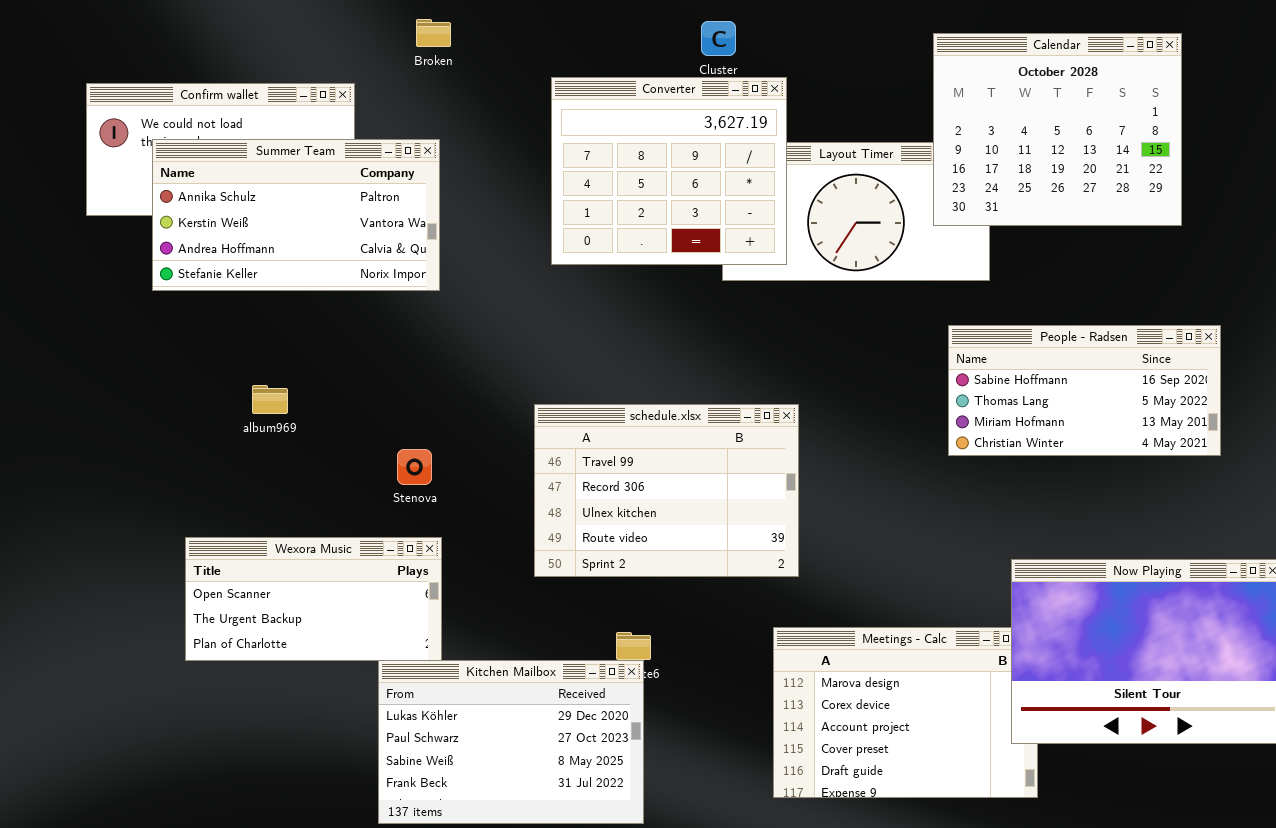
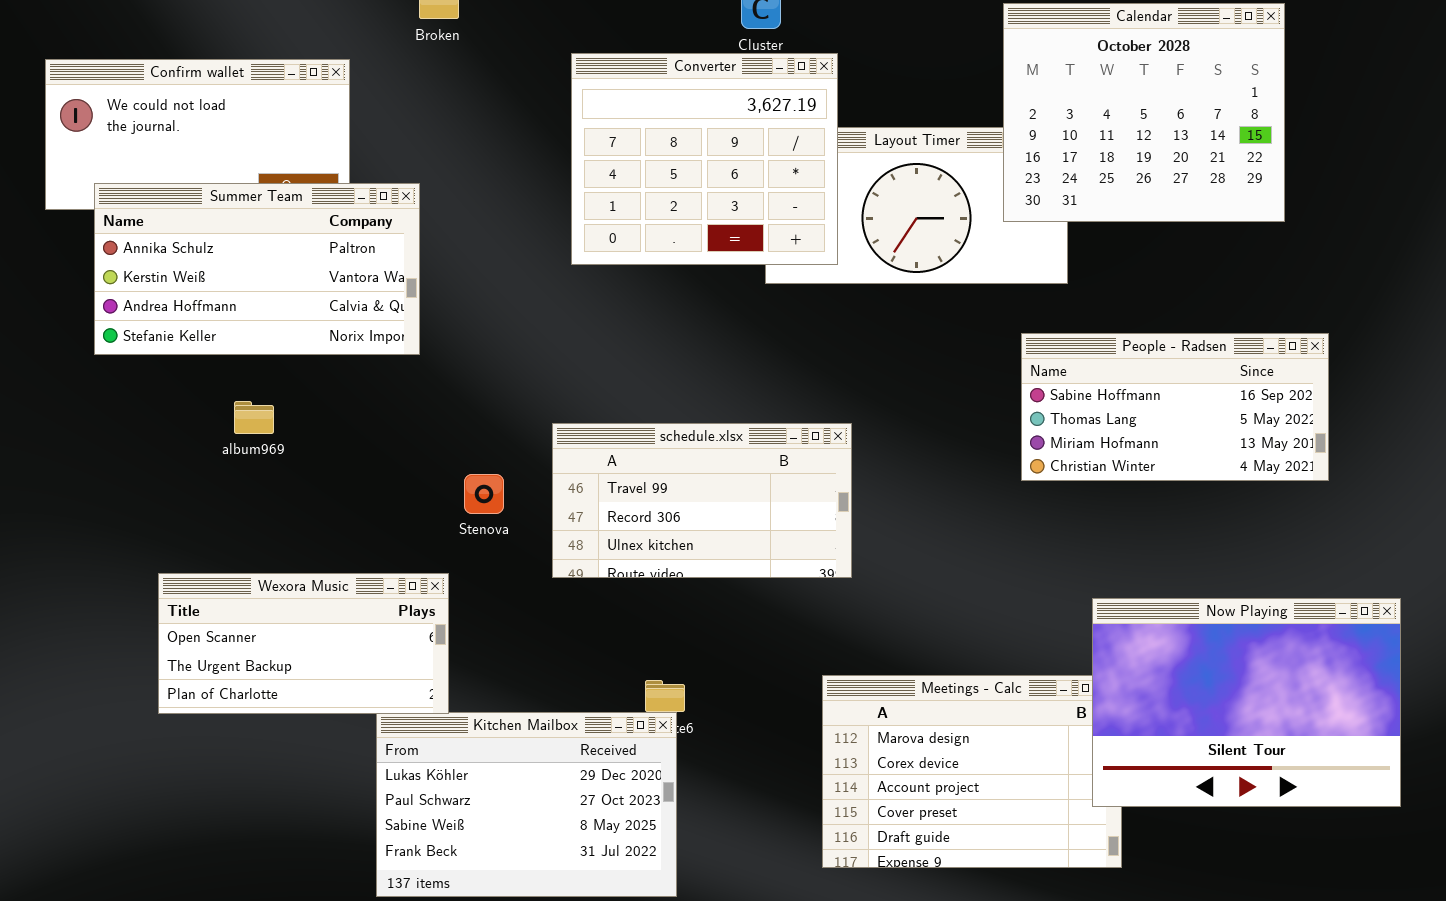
Summer Team: [152,139,440,291] -> [94,183,420,355], moved
schedule.xlsx: [534,404,799,577] -> [552,423,852,578], resized
Stenova: [397,449,432,485] -> [464,474,504,514], moved

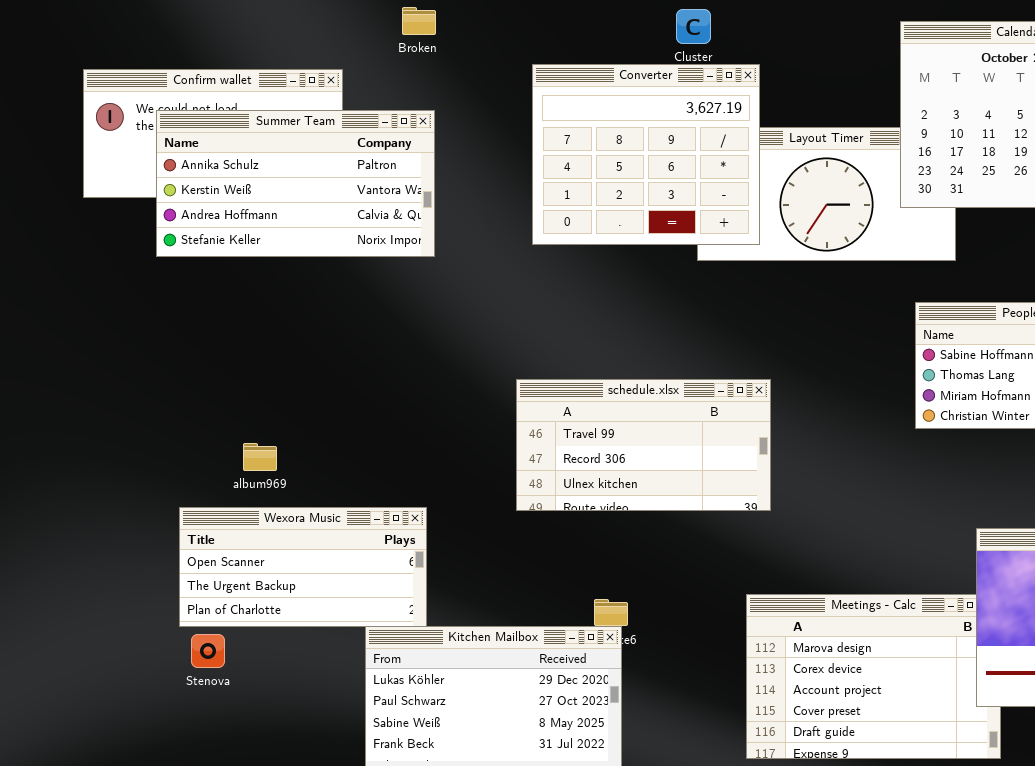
Summer Team: [94,183,420,355] -> [156,110,435,257], moved
album969: [234,401,274,434] -> [243,443,277,471], moved
Stenova: [464,474,504,514] -> [191,634,225,668], moved

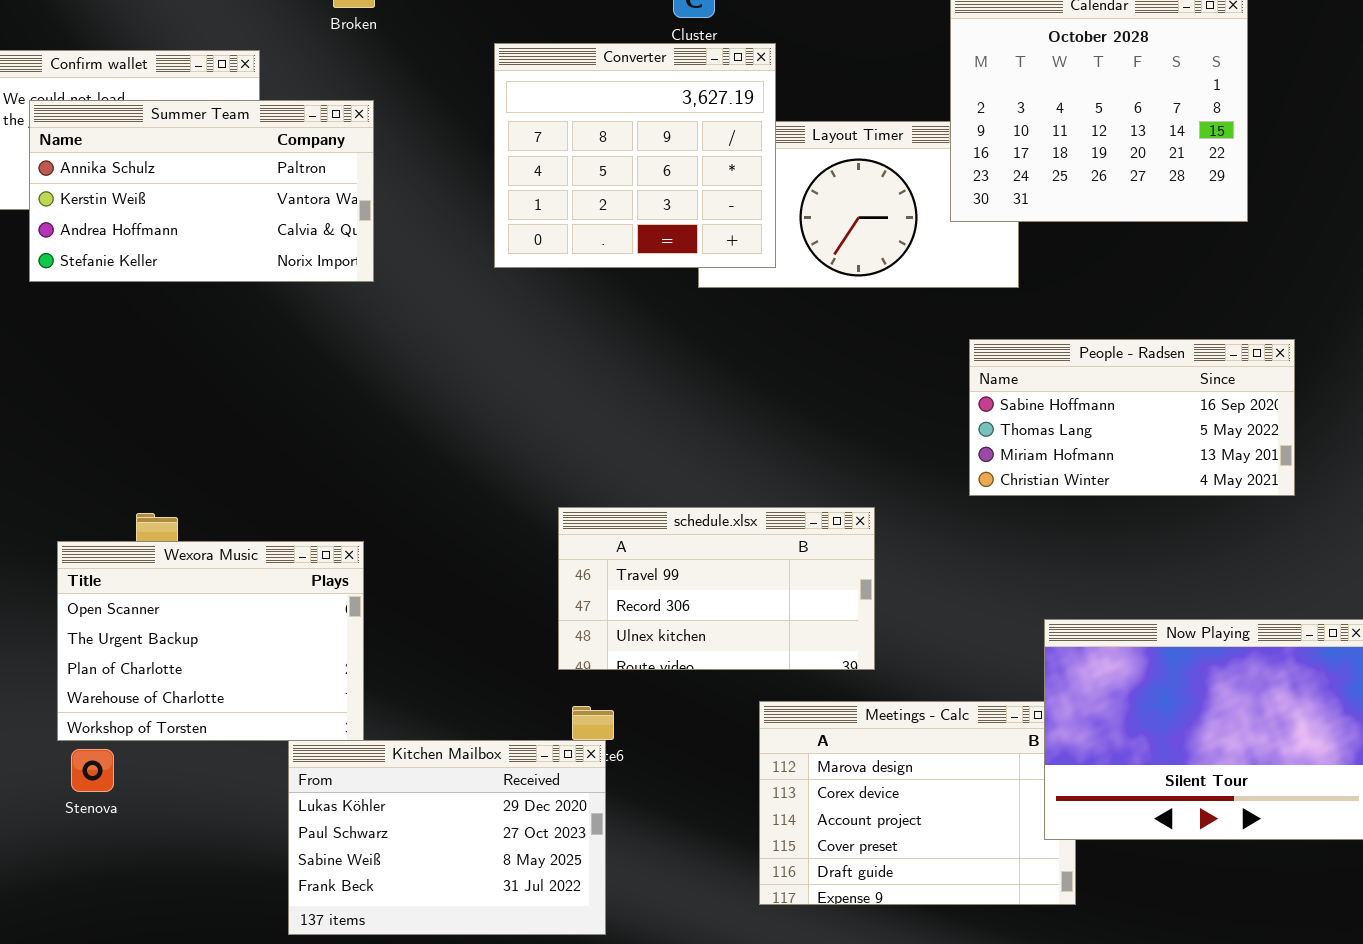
schedule.xlsx: [516,379,771,511] -> [558,507,875,670], moved
Wexora Music: [179,507,427,627] -> [57,541,364,741], resized

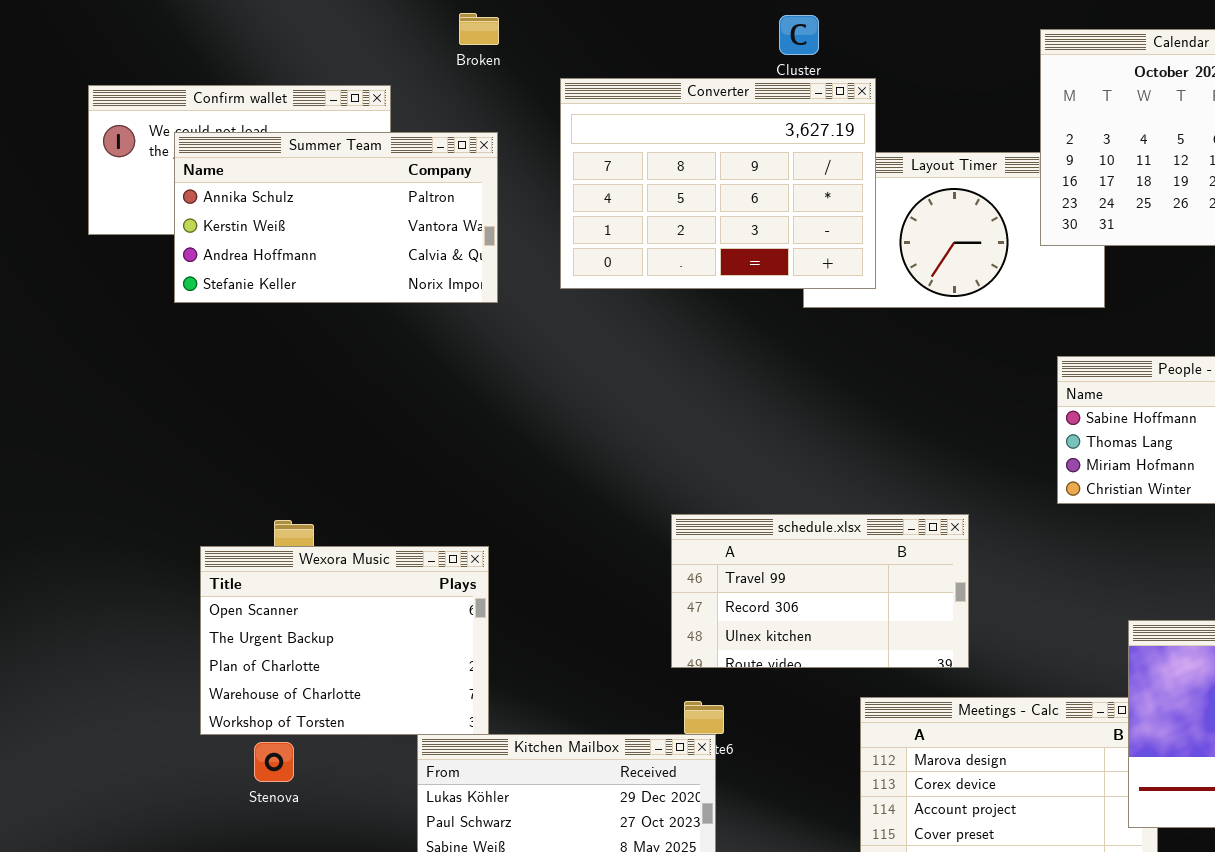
Converter: [494,43,776,268] -> [560,78,876,289], resized
Stenova: [71,749,114,792] -> [254,742,294,782], moved

